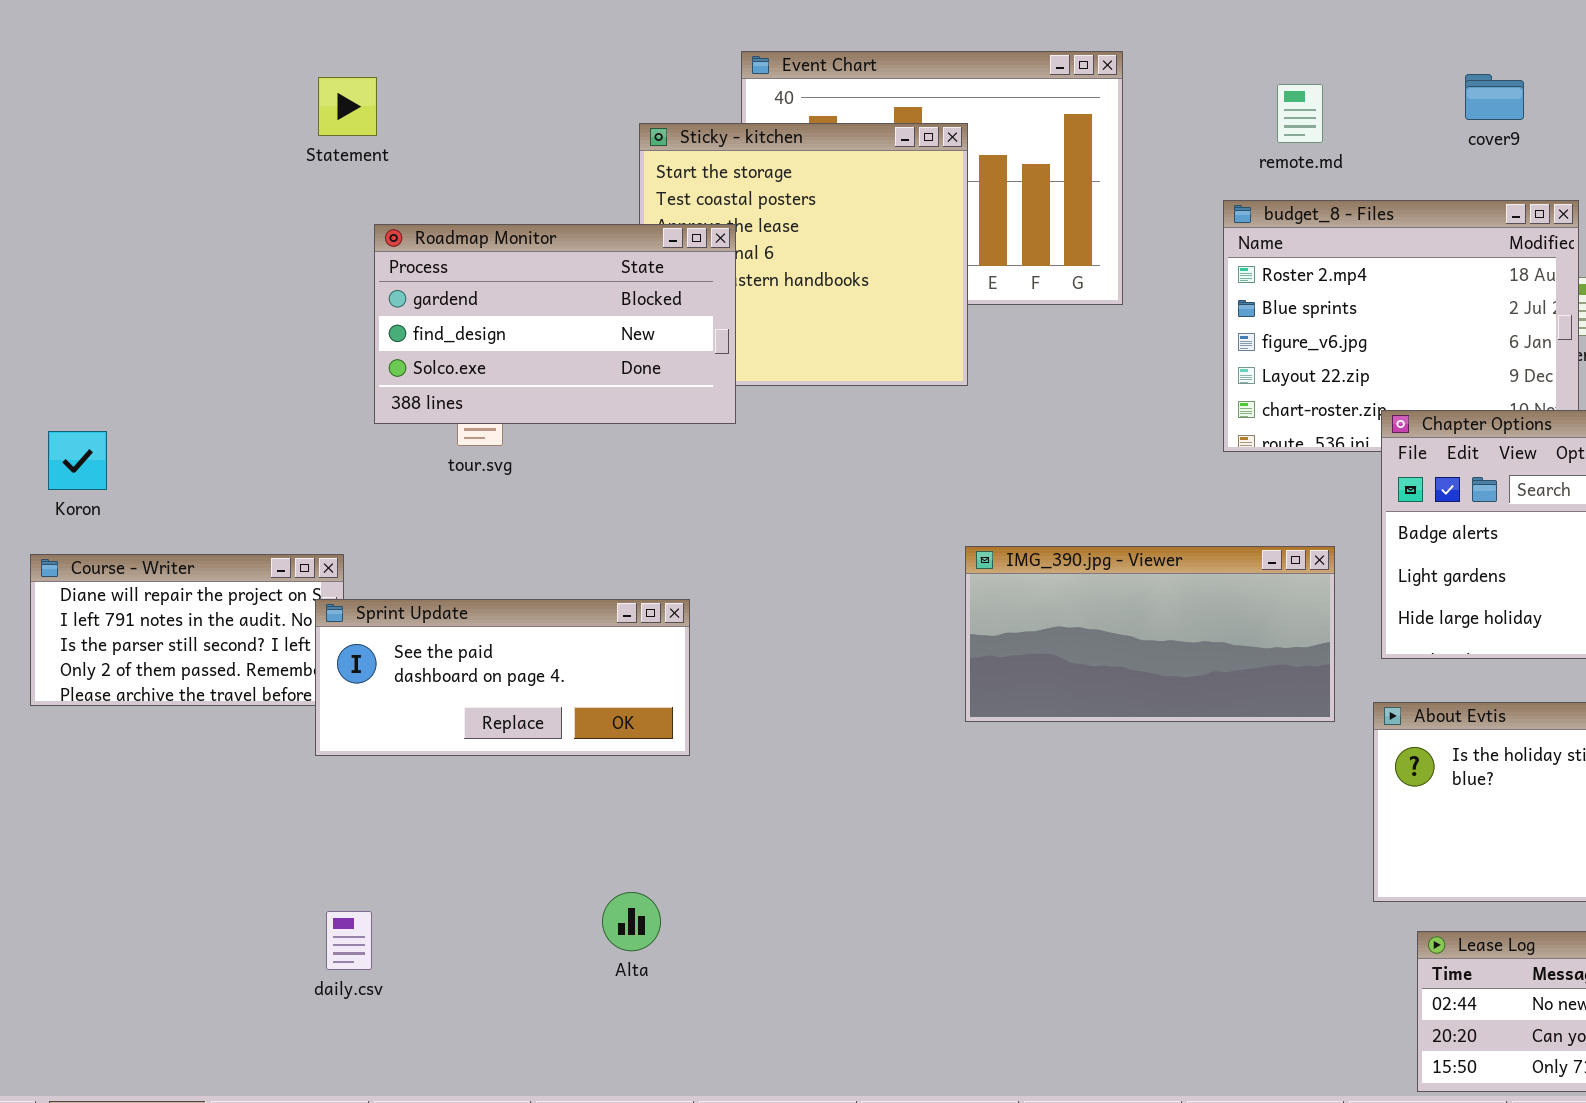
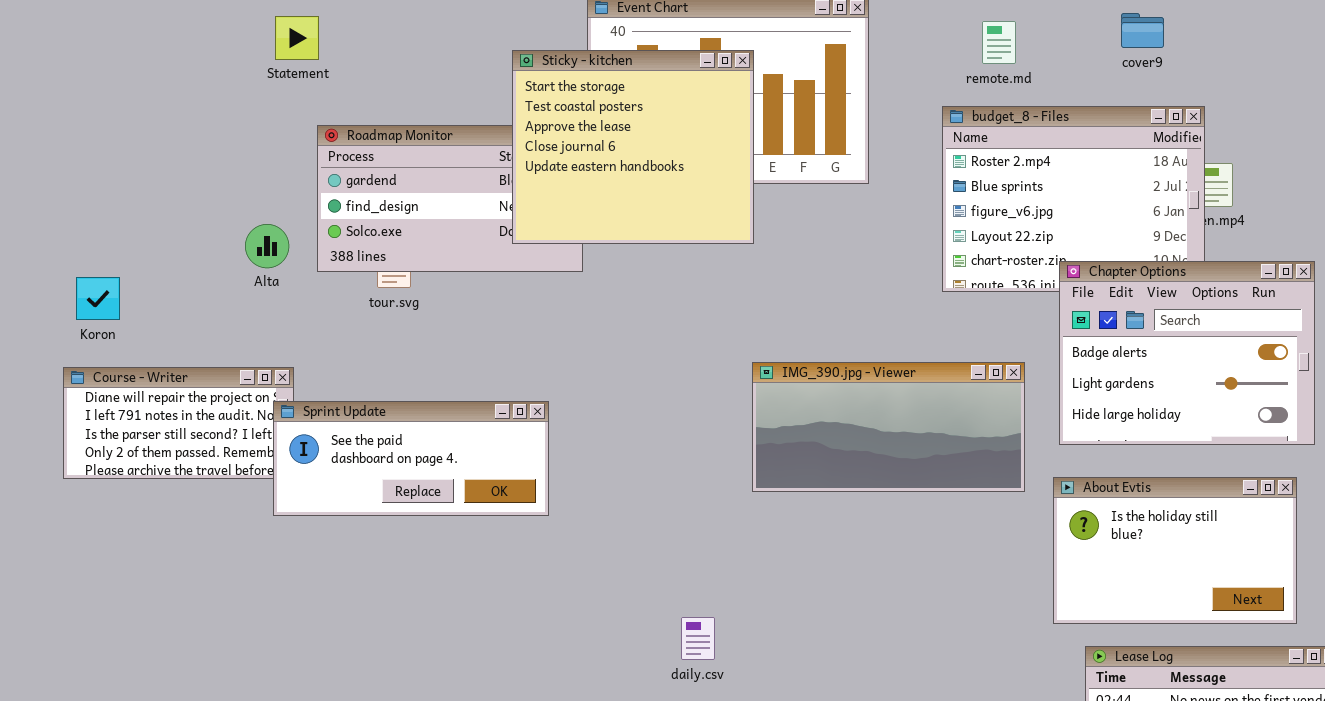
Sticky - kitchen: [639,123,968,386] -> [512,50,754,244], raised
Alta: [602,892,661,951] -> [245,224,289,268], moved
daily.csv: [326,911,372,970] -> [681,617,715,660], moved

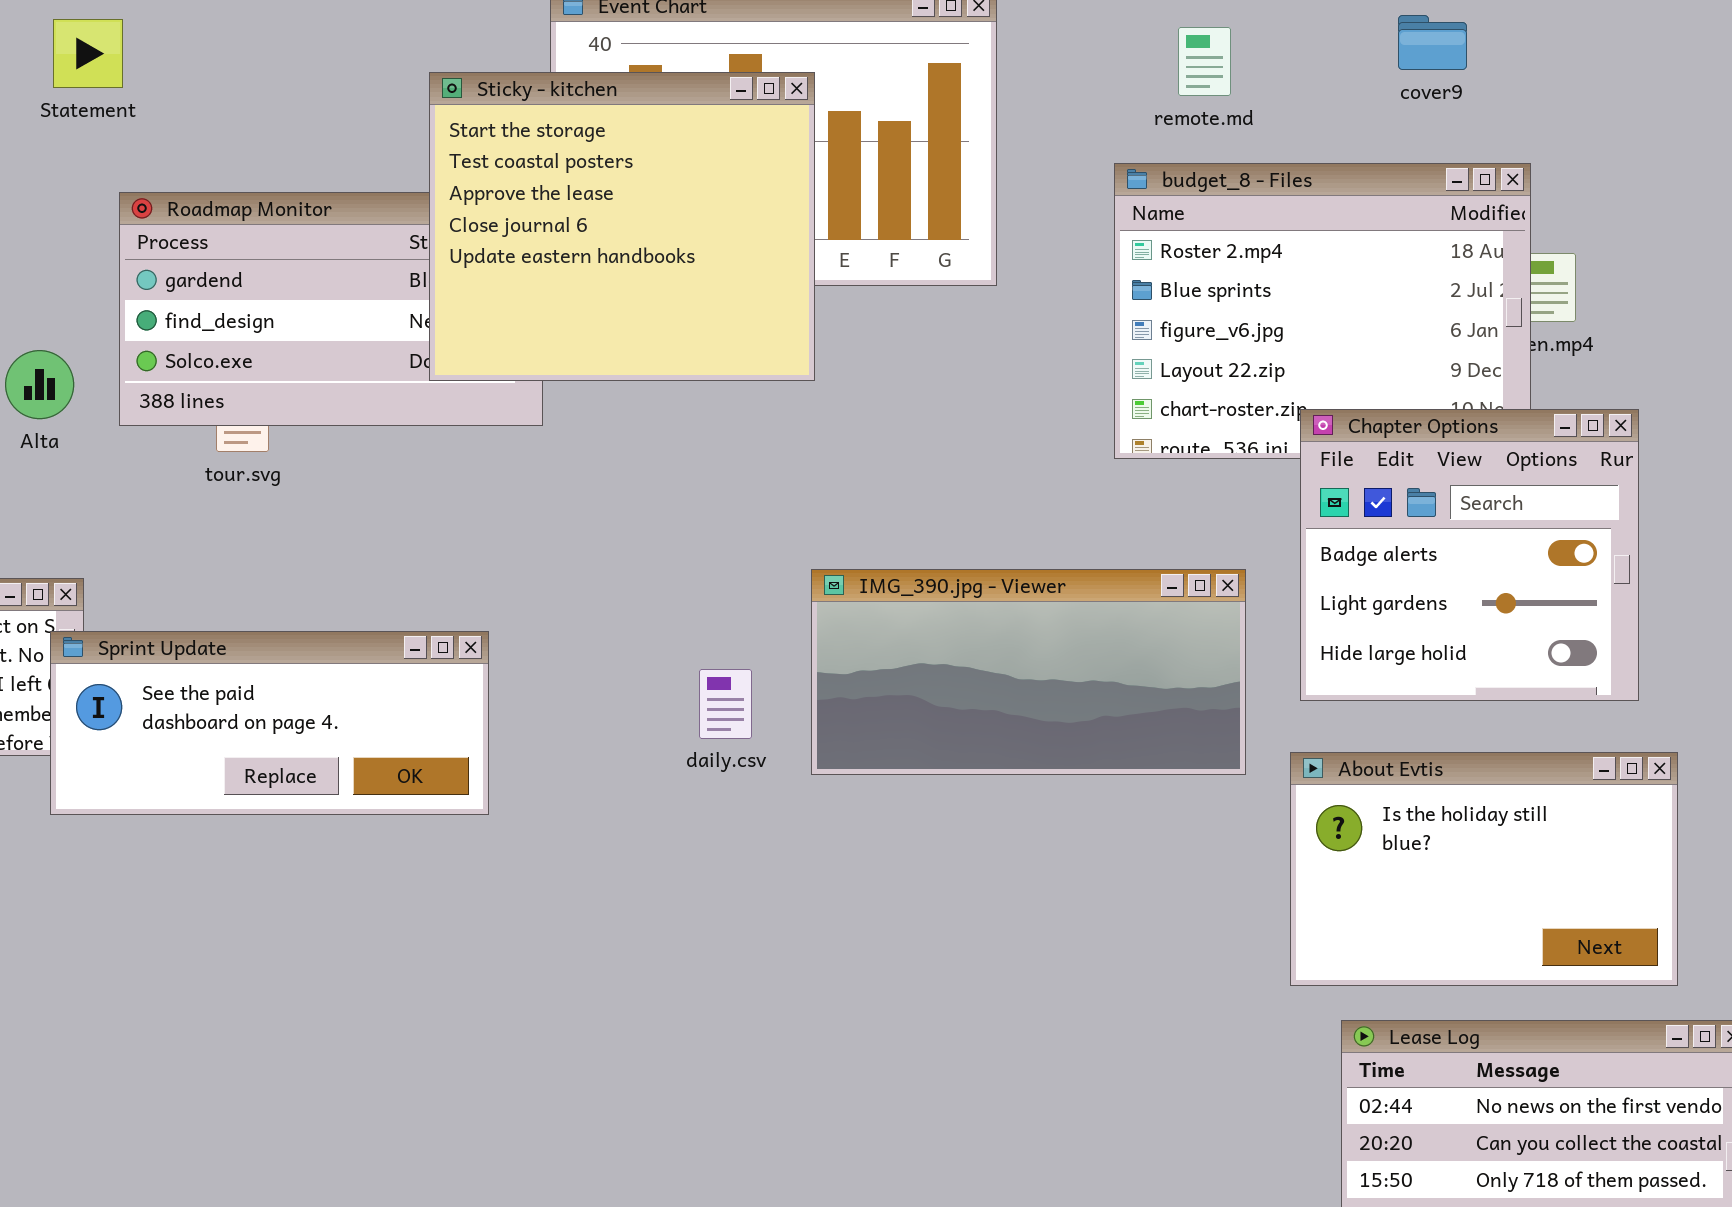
Chapter Options: [1059,261,1315,445] -> [1300,409,1639,701], resized
daily.csv: [681,617,715,660] -> [699,669,752,739], moved

